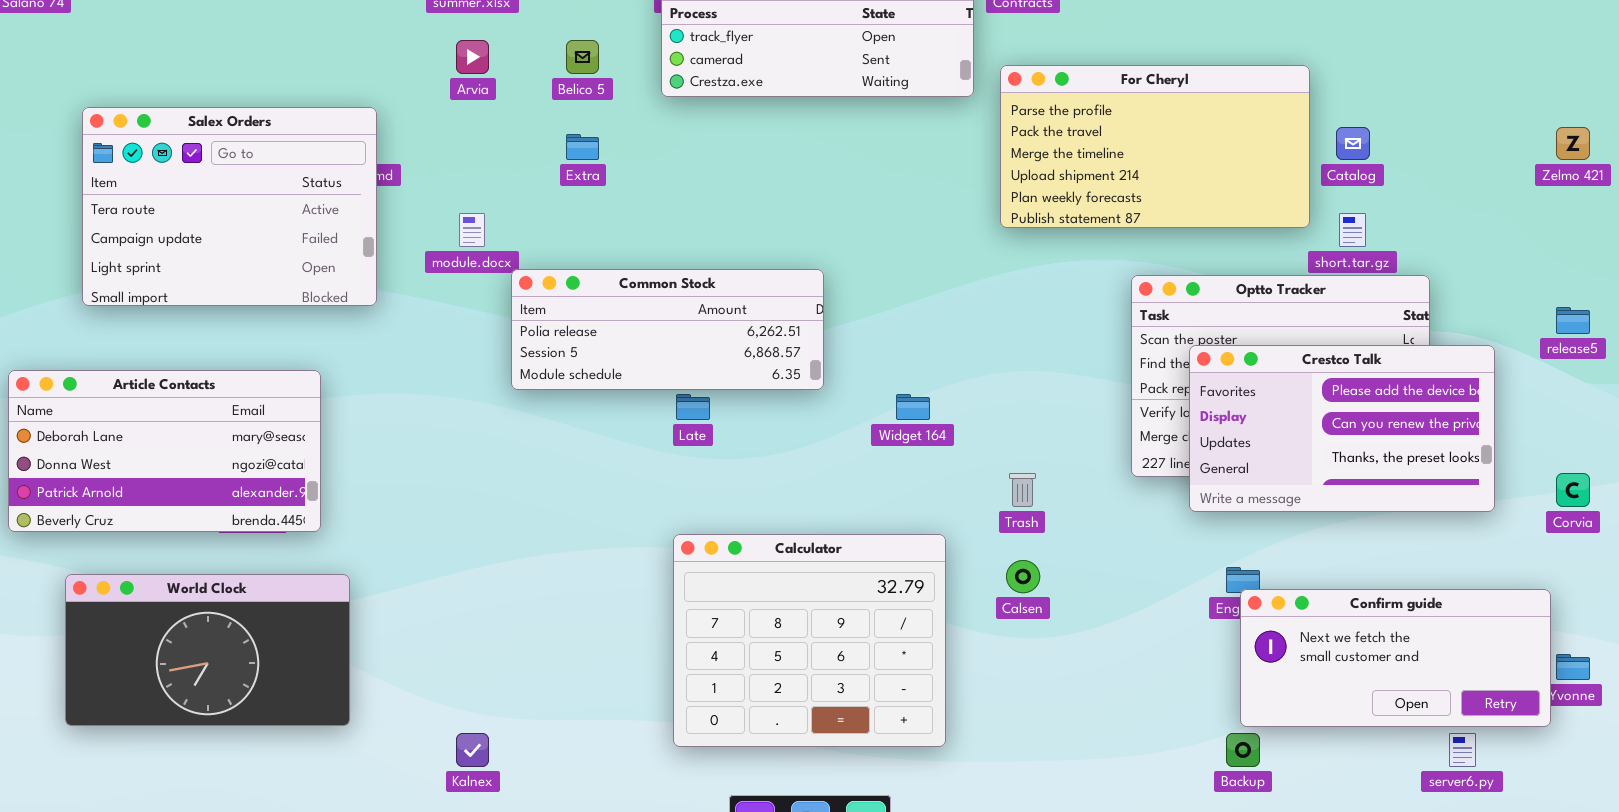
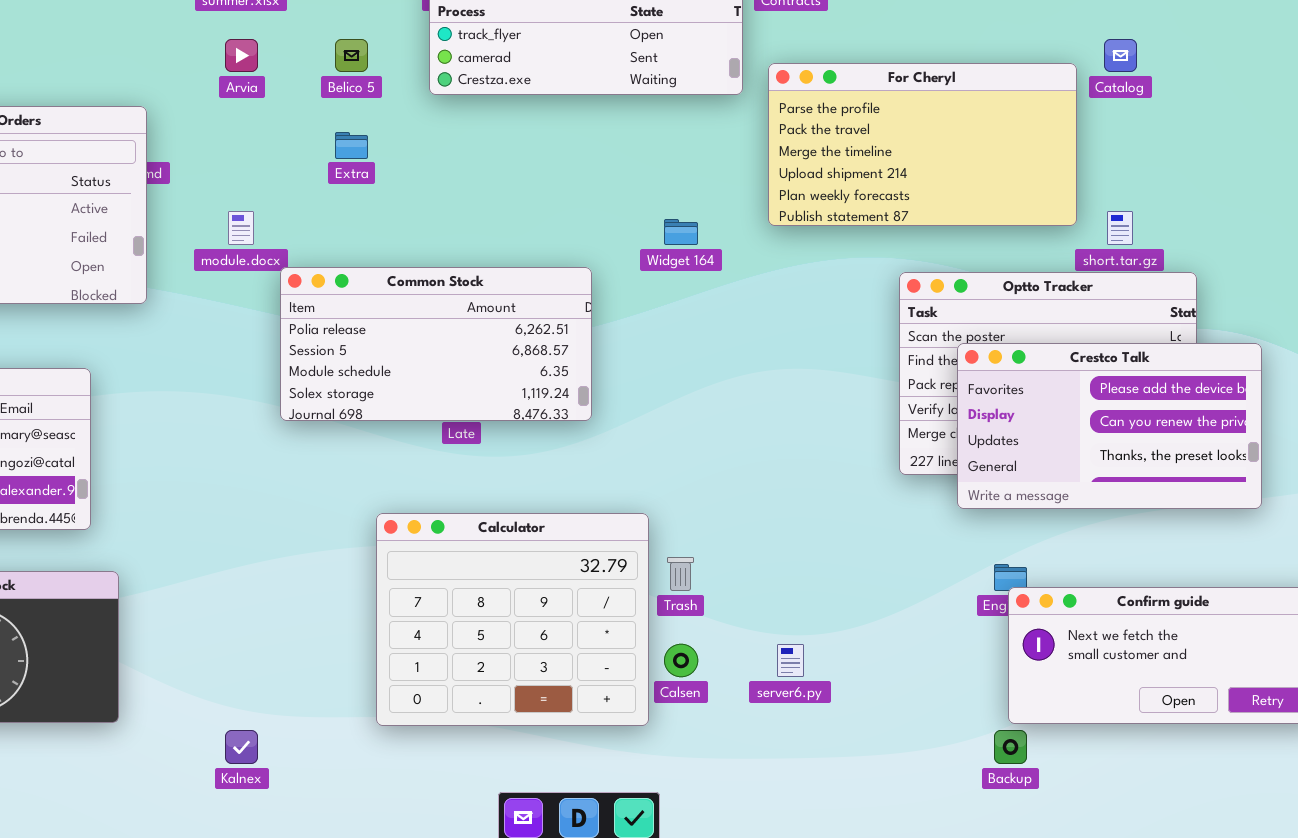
Catalog: [1336,127,1370,160] -> [1104,39,1137,72], moved
Common Stock: [511,269,824,390] -> [280,267,592,421], resized
Widget 164: [896,394,930,420] -> [664,219,698,245], moved
Trash: [1009,473,1036,507] -> [667,557,694,591], moved
Calculator: [673,534,946,747] -> [376,513,649,726], moved
Calsen: [1006,560,1040,593] -> [664,644,698,677], moved
server6.py: [1449,733,1476,767] -> [777,644,804,677], moved

